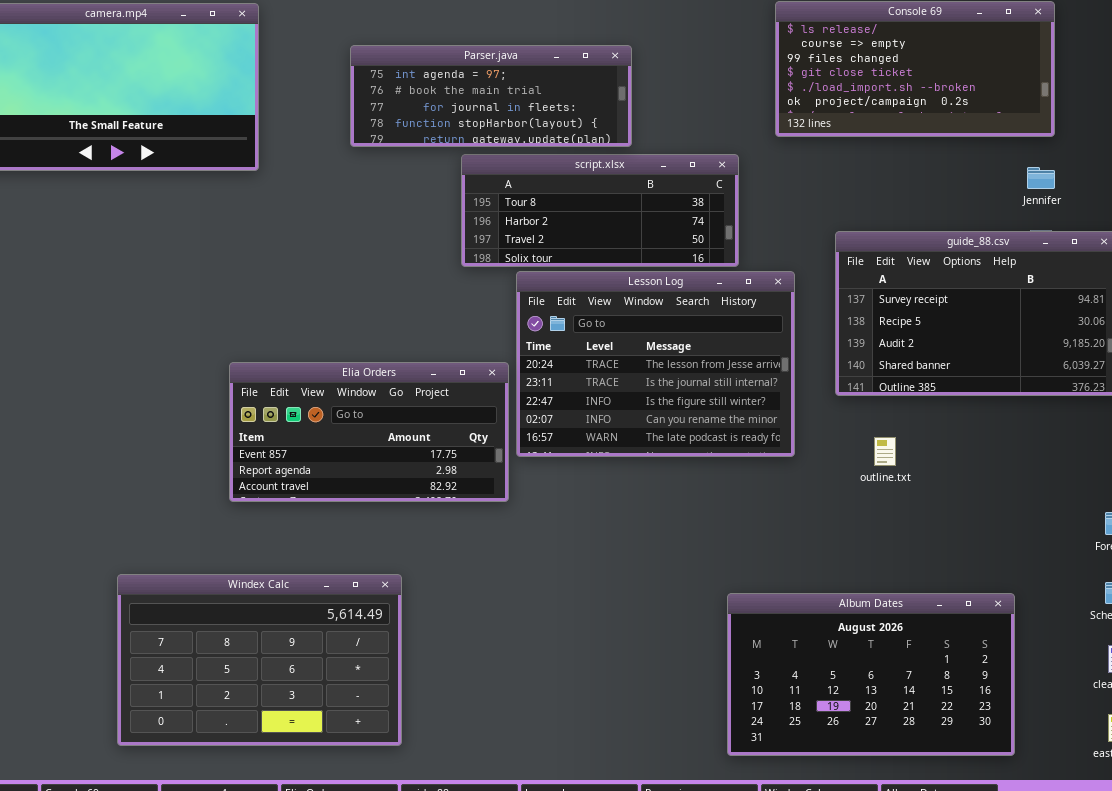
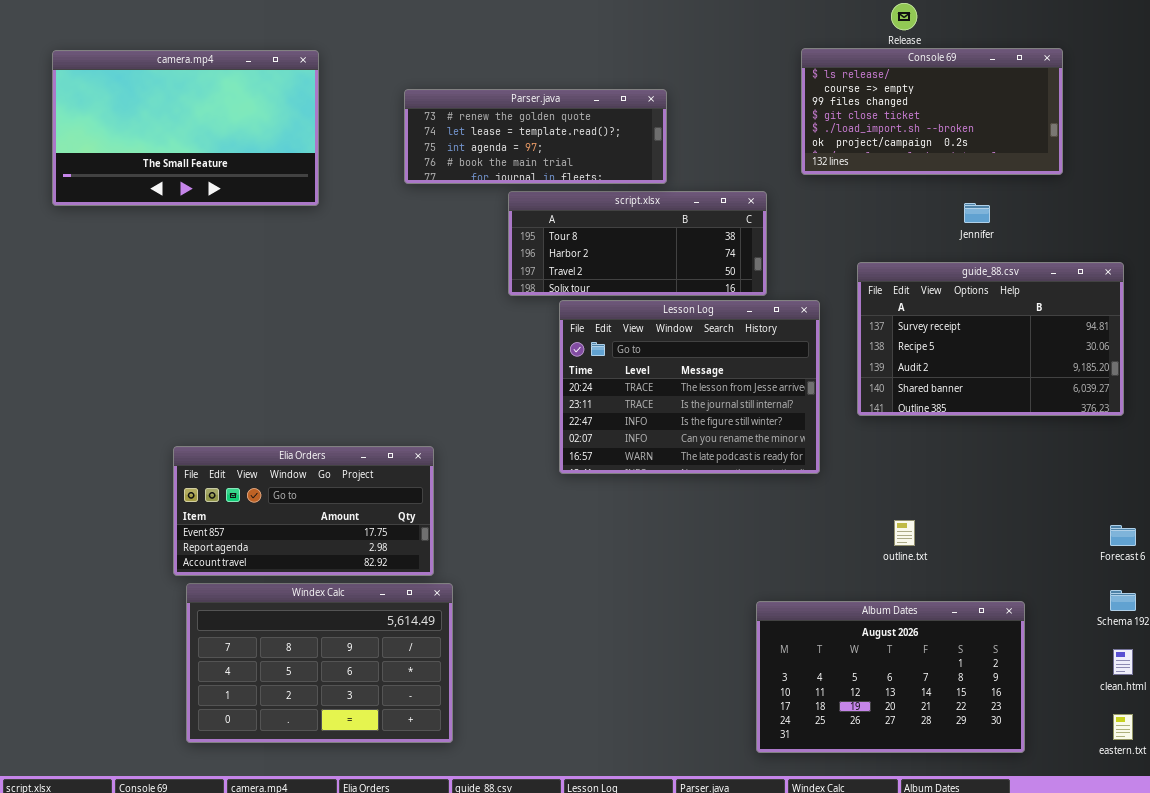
Parser.java: [350,45,632,147] -> [404,89,667,184], scrolled up 2 rows
Jennifer: [1027,167,1055,189] -> [964,203,990,223], moved
Elia Orders: [229,362,509,502] -> [173,446,434,576], moved
outline.txt: [874,437,896,466] -> [894,520,915,546], moved

